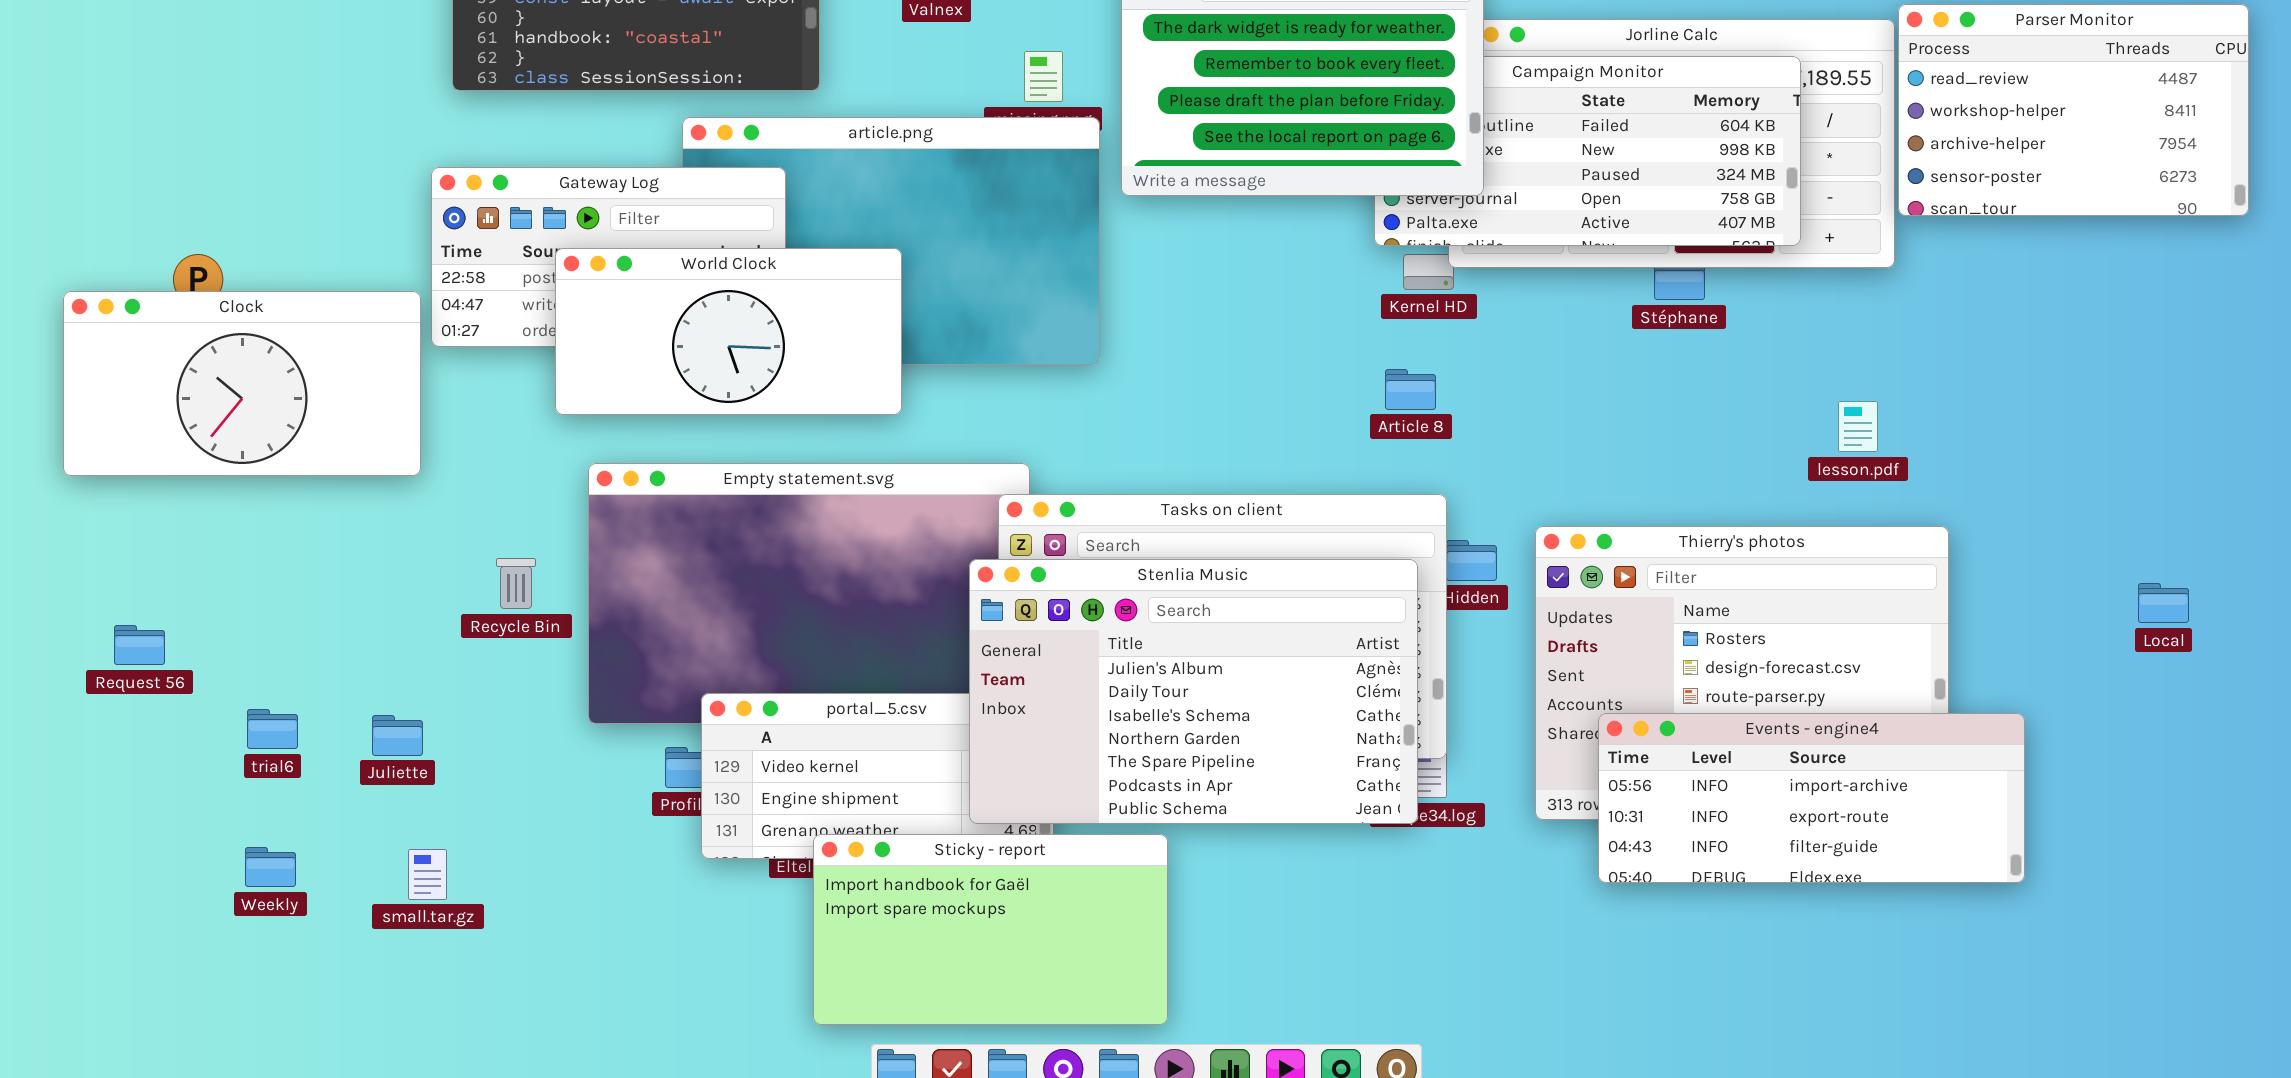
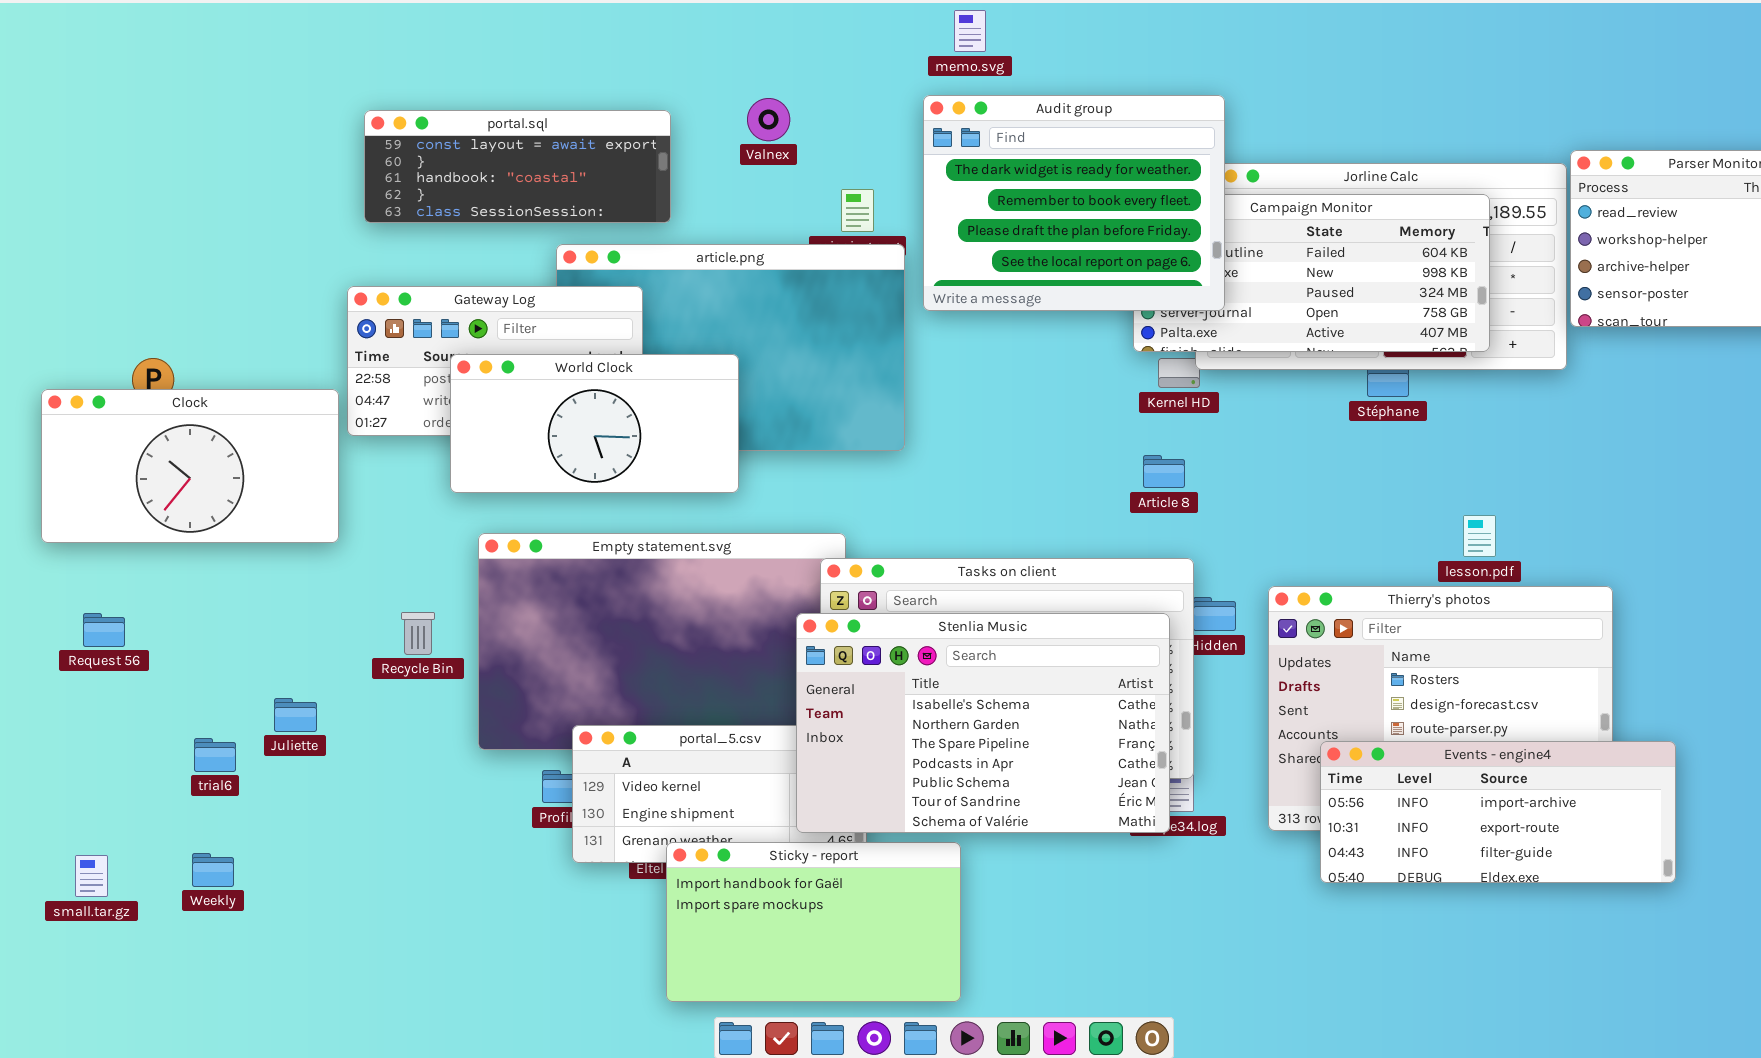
lesson.pdf: [1838,401,1878,452] -> [1463,515,1496,557], moved
Stenlia Music: [969,559,1418,824] -> [796,613,1170,833], scrolled down 2 rows
Request 56: [114,625,165,665] -> [83,613,125,647], moved
Juliette: [372,715,423,756] -> [274,698,317,732], moved
small.tar.gz: [408,849,447,900] -> [75,855,108,897], moved

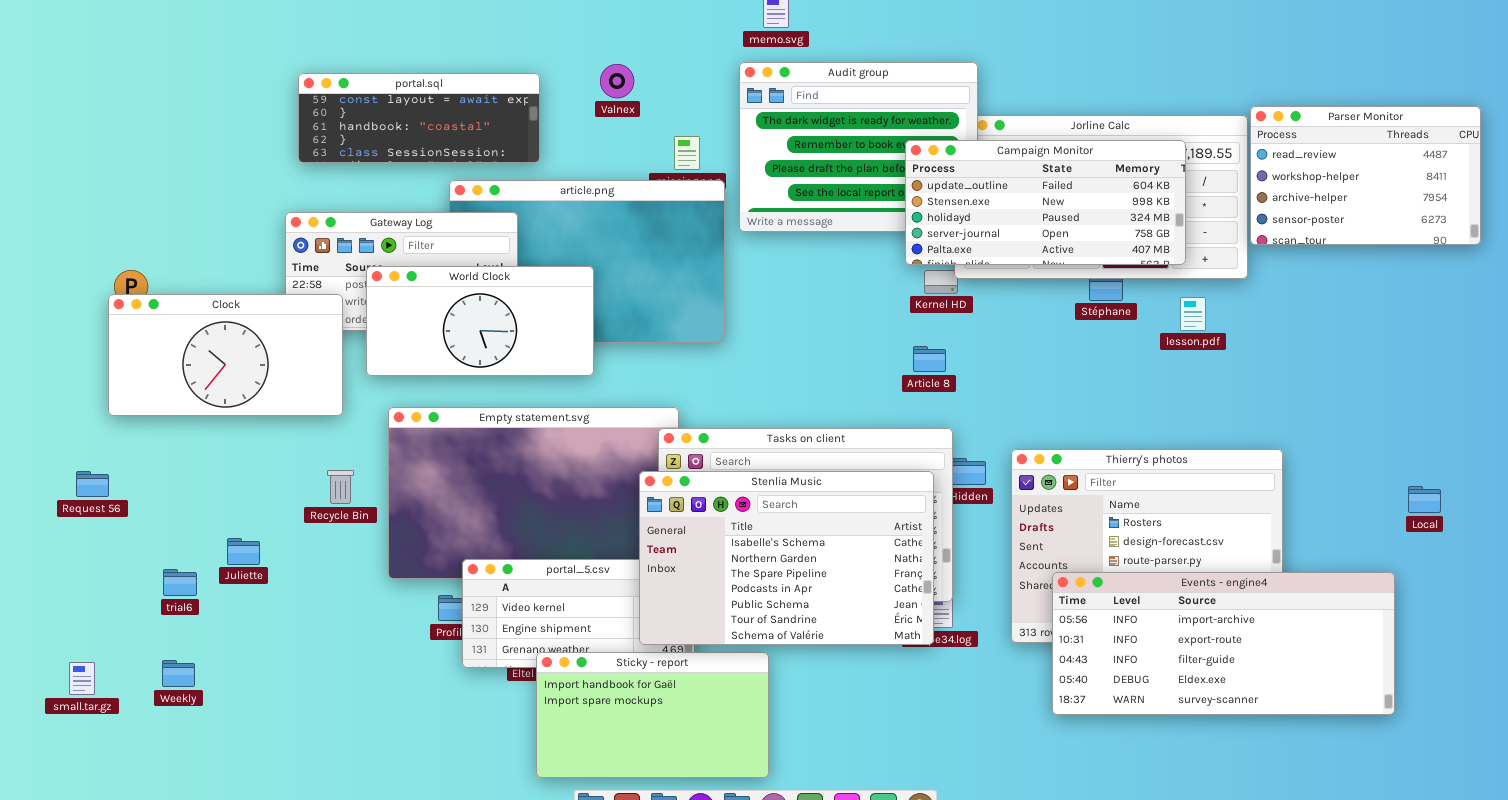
Campaign Monitor: [1133,194,1490,352] -> [905,140,1186,265], raised
Clock: [41,389,339,543] -> [108,294,343,416], moved
lesson.pdf: [1463,515,1496,557] -> [1180,297,1206,331], moved
Events - engine4: [1320,741,1676,883] -> [1052,572,1395,715], resized

